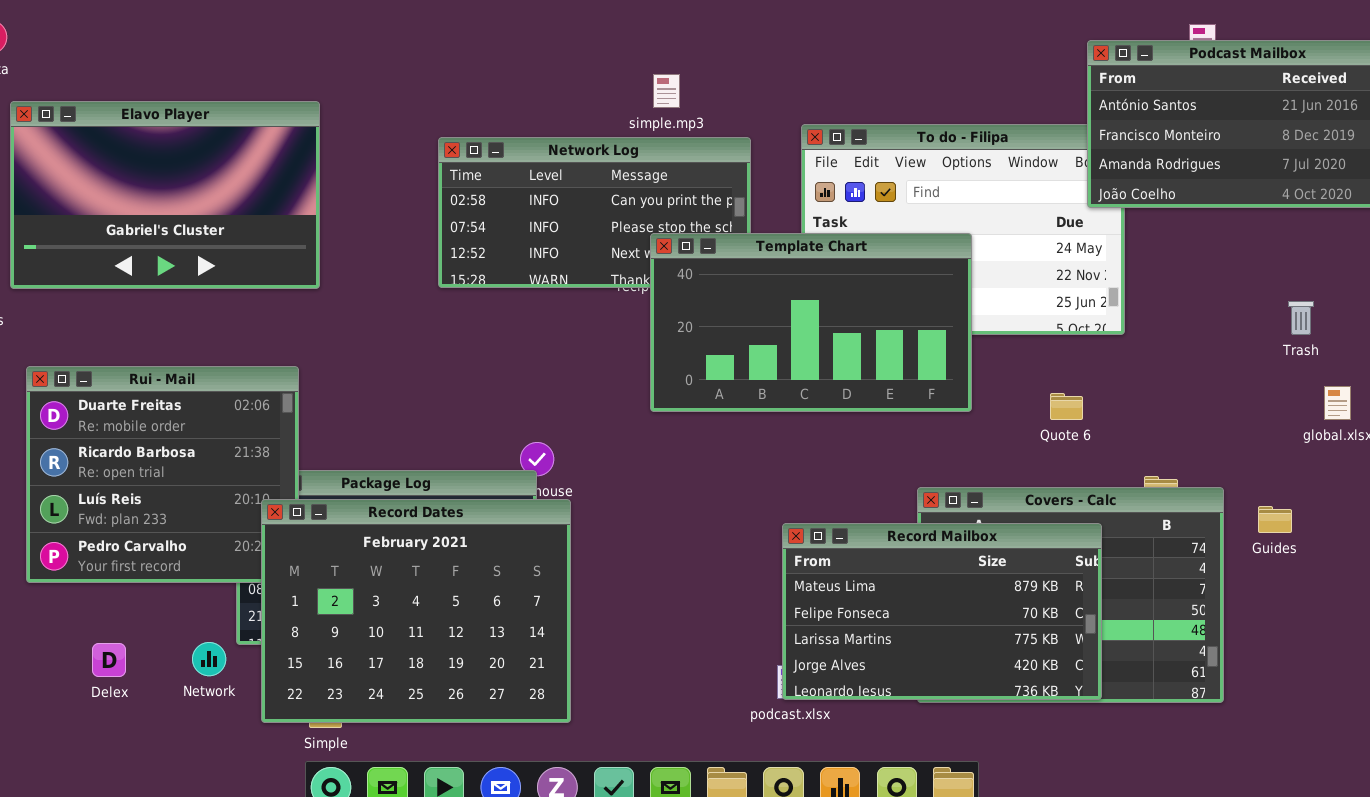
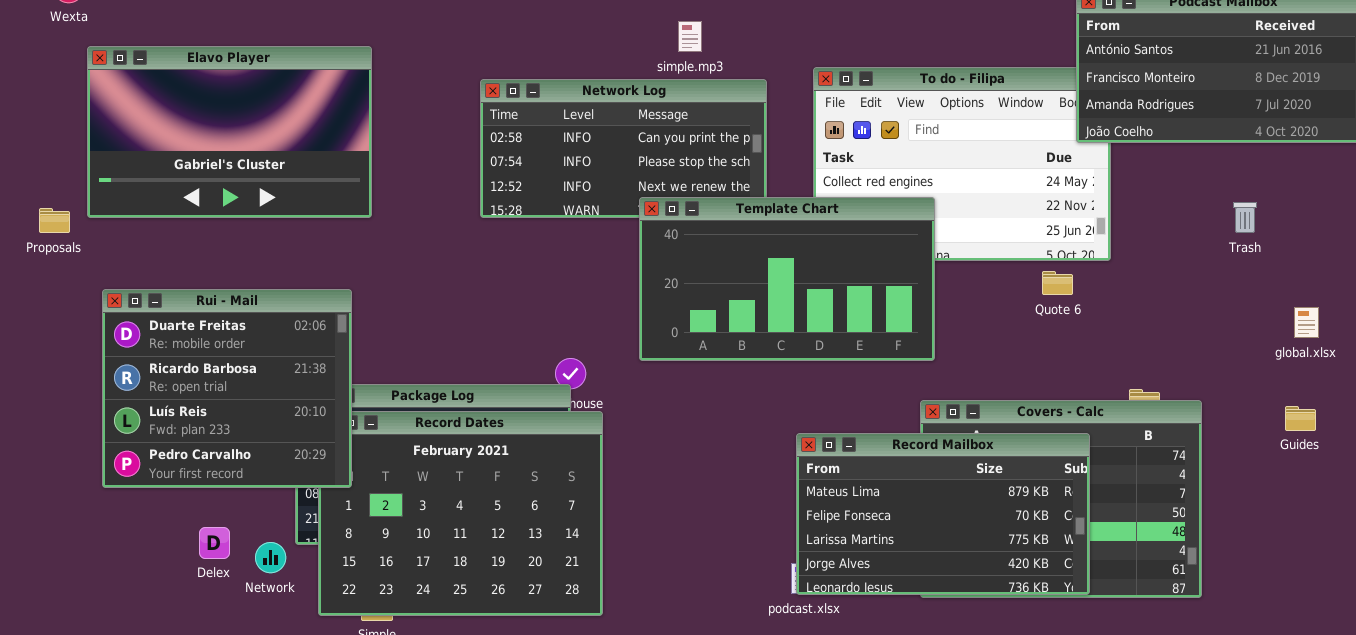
Template Chart: [650,233,972,412] -> [639,197,935,361], moved
Trash: [1288,301,1314,335] -> [1233,202,1257,233], moved
Rui - Mail: [26,366,299,583] -> [102,289,352,488], raised
Quote 6: [1050,393,1083,420] -> [1042,271,1073,295], moved
Guides: [1258,506,1292,533] -> [1285,406,1316,431], moved
Delex: [92,643,126,677] -> [199,527,230,559], moved

